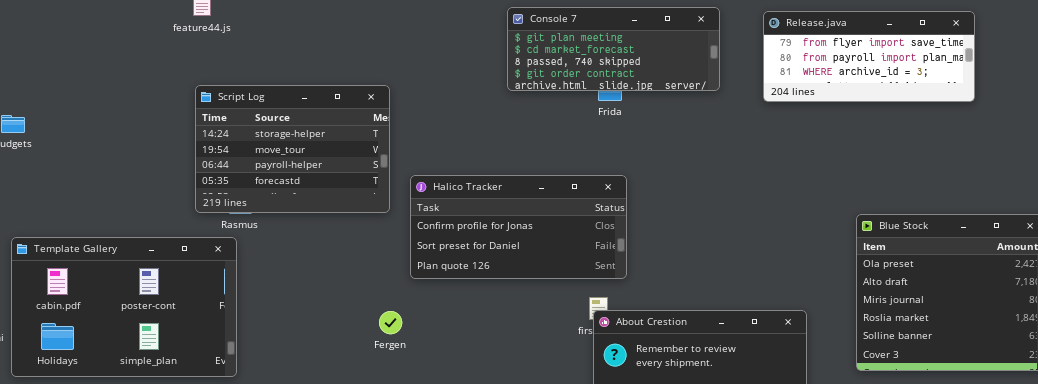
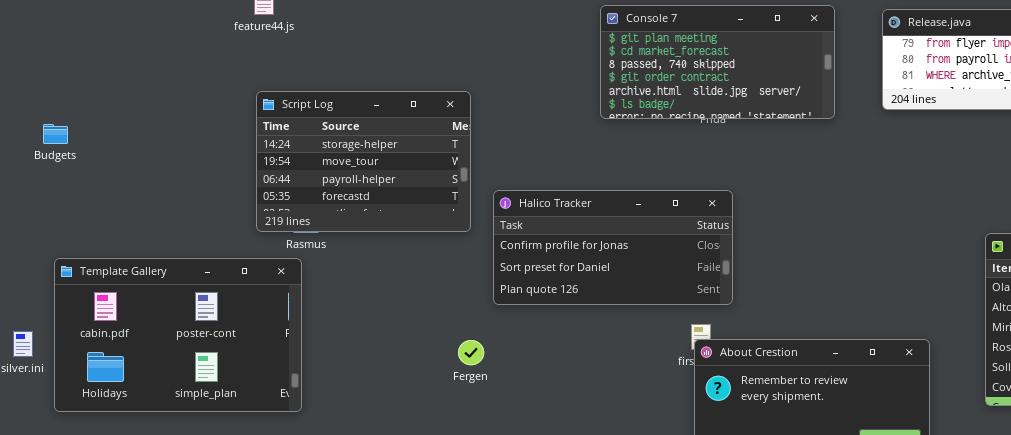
Console 7: [507,7,720,91] -> [600,5,835,119], resized

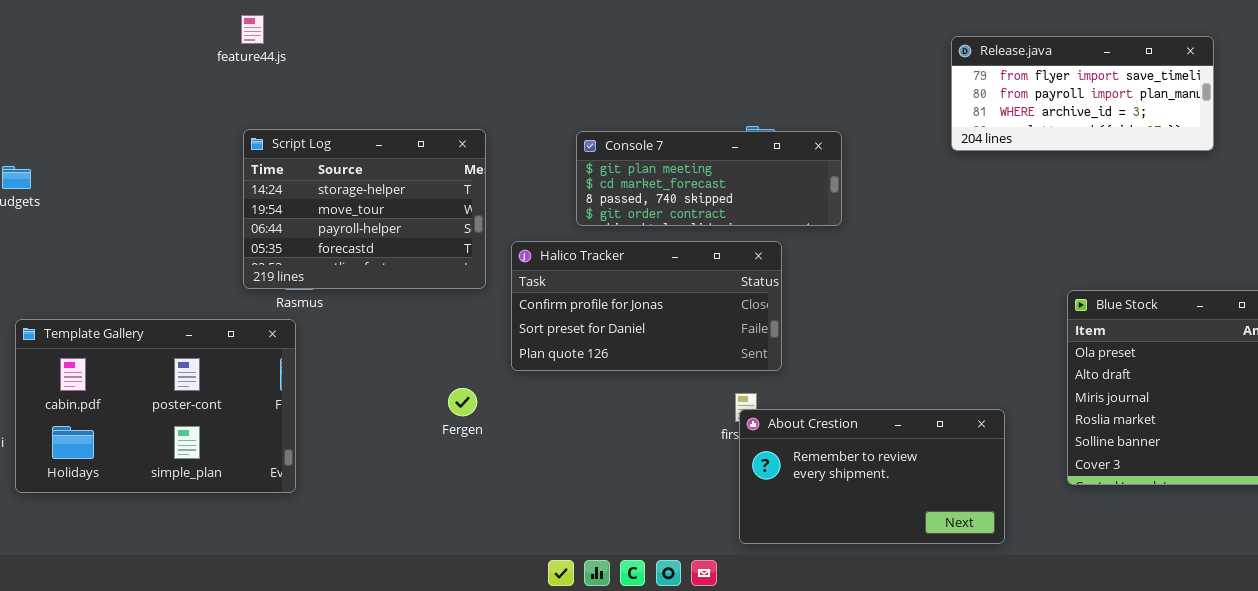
Console 7: [600,5,835,119] -> [576,131,842,226], moved, resized
Fergen: [458,340,484,365] -> [448,388,477,416], moved

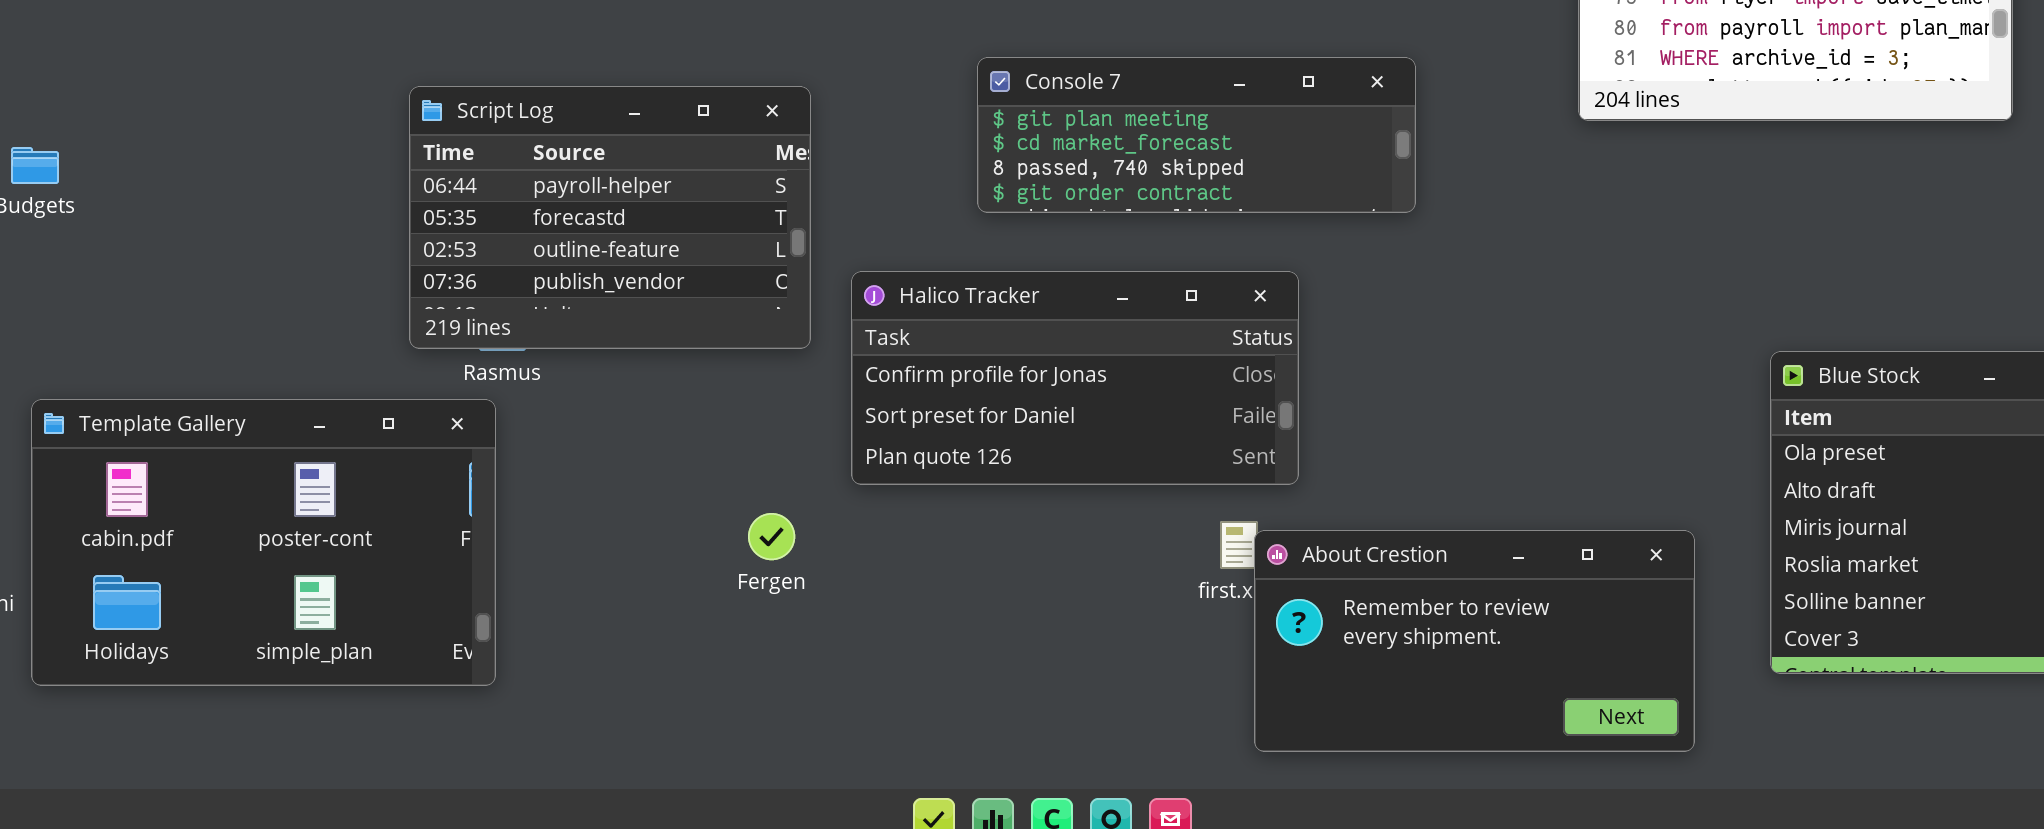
Script Log: [243,129,486,289] -> [409,86,811,349], scrolled down 2 rows
Console 7: [576,131,842,226] -> [977,57,1416,213], moved
About Crestion: [739,409,1005,544] -> [1254,530,1695,752], moved

